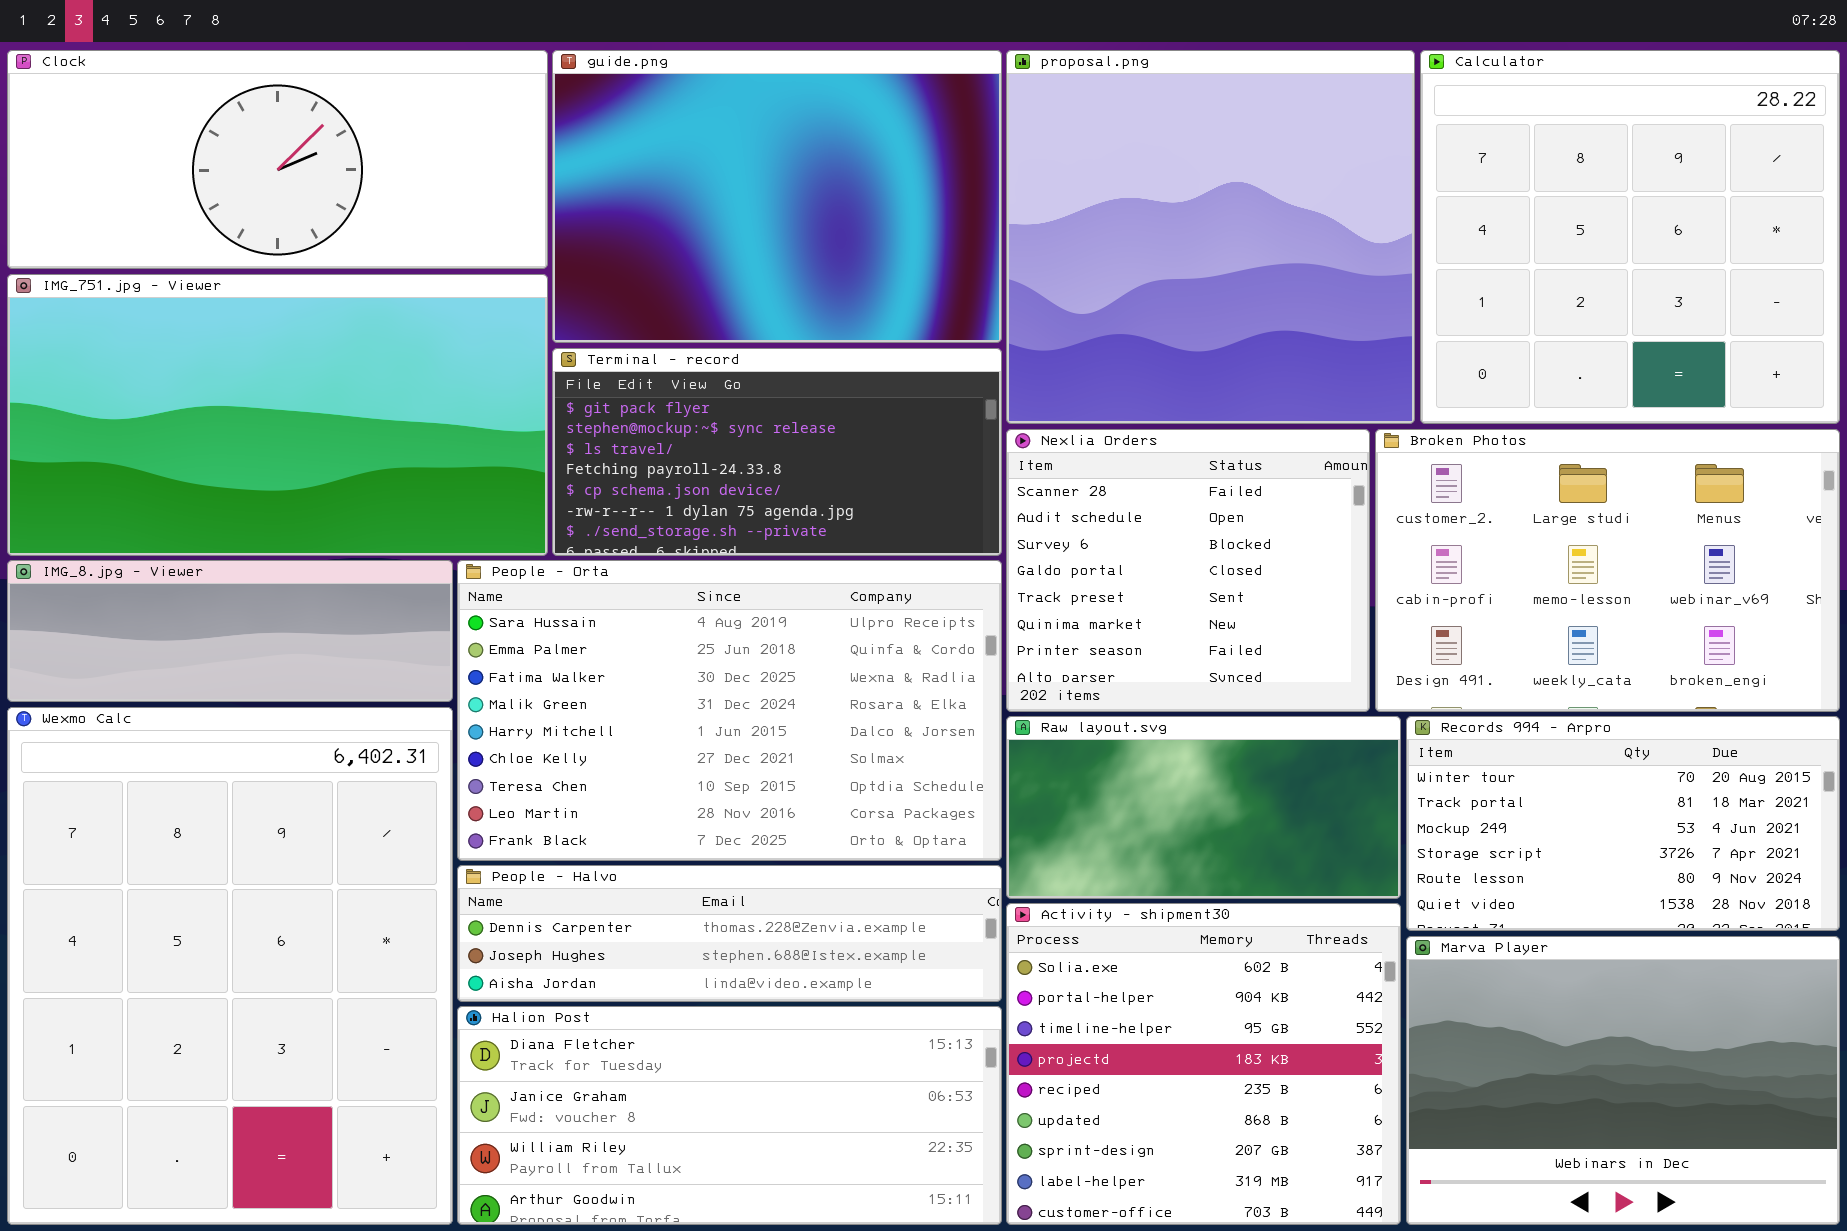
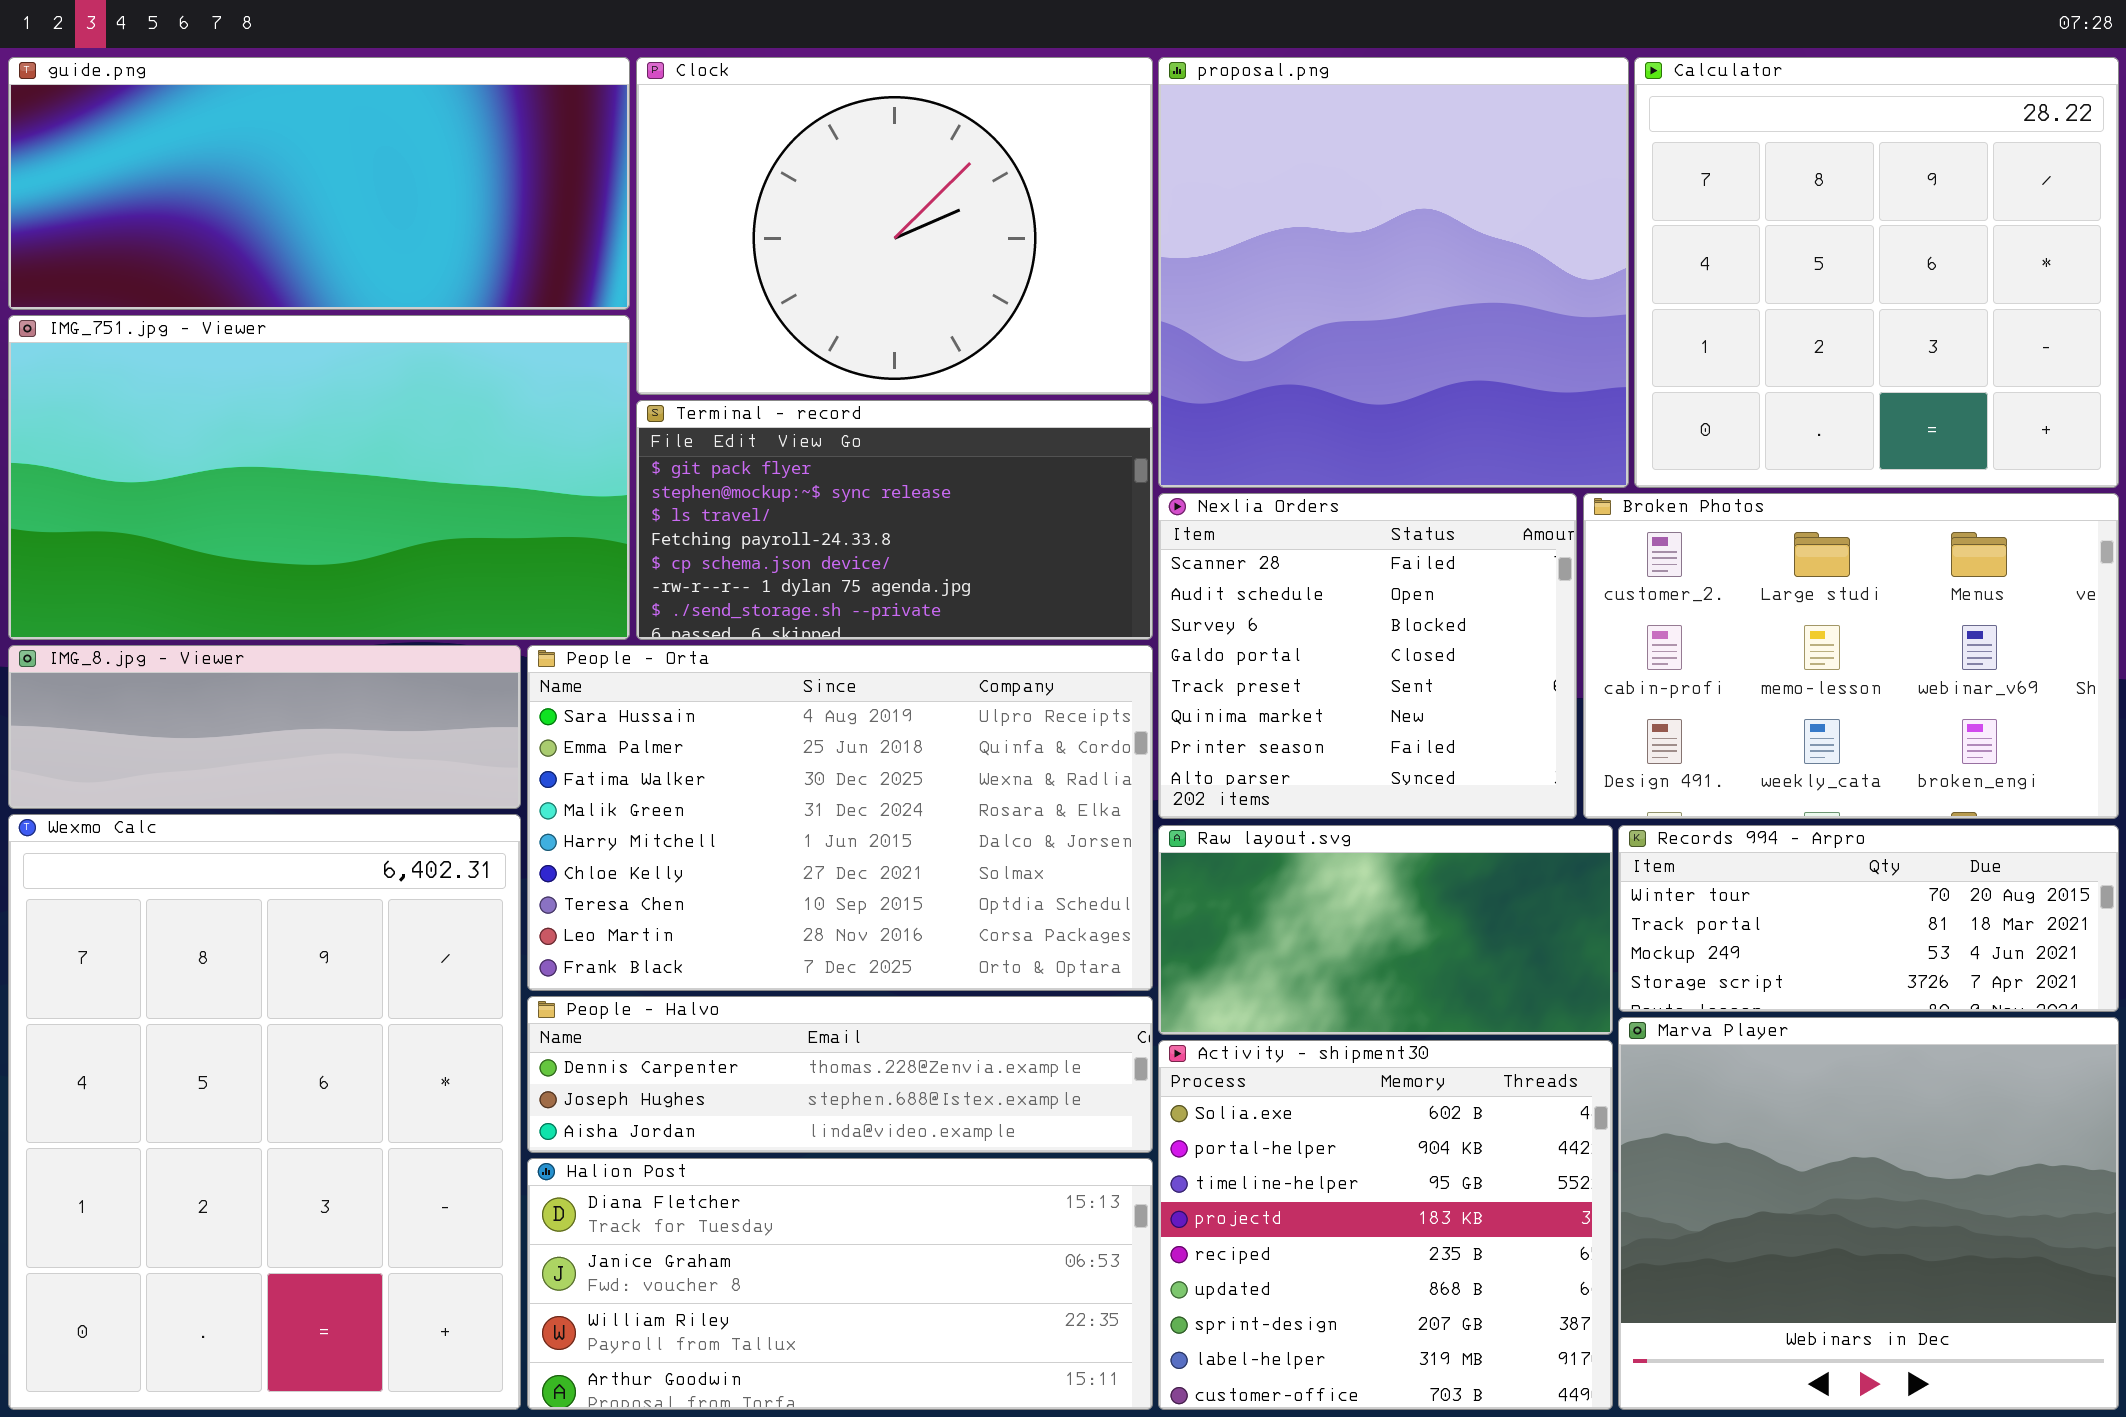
Clock: [7,50,548,269] -> [636,57,1153,395], moved, resized
guide.png: [552,50,1002,343] -> [8,57,630,310], moved, resized
Records 994 - Arpro: [1406,716,1840,931] -> [1618,825,2119,1012], resized
Marva Player: [1406,936,1840,1225] -> [1618,1017,2119,1410], resized

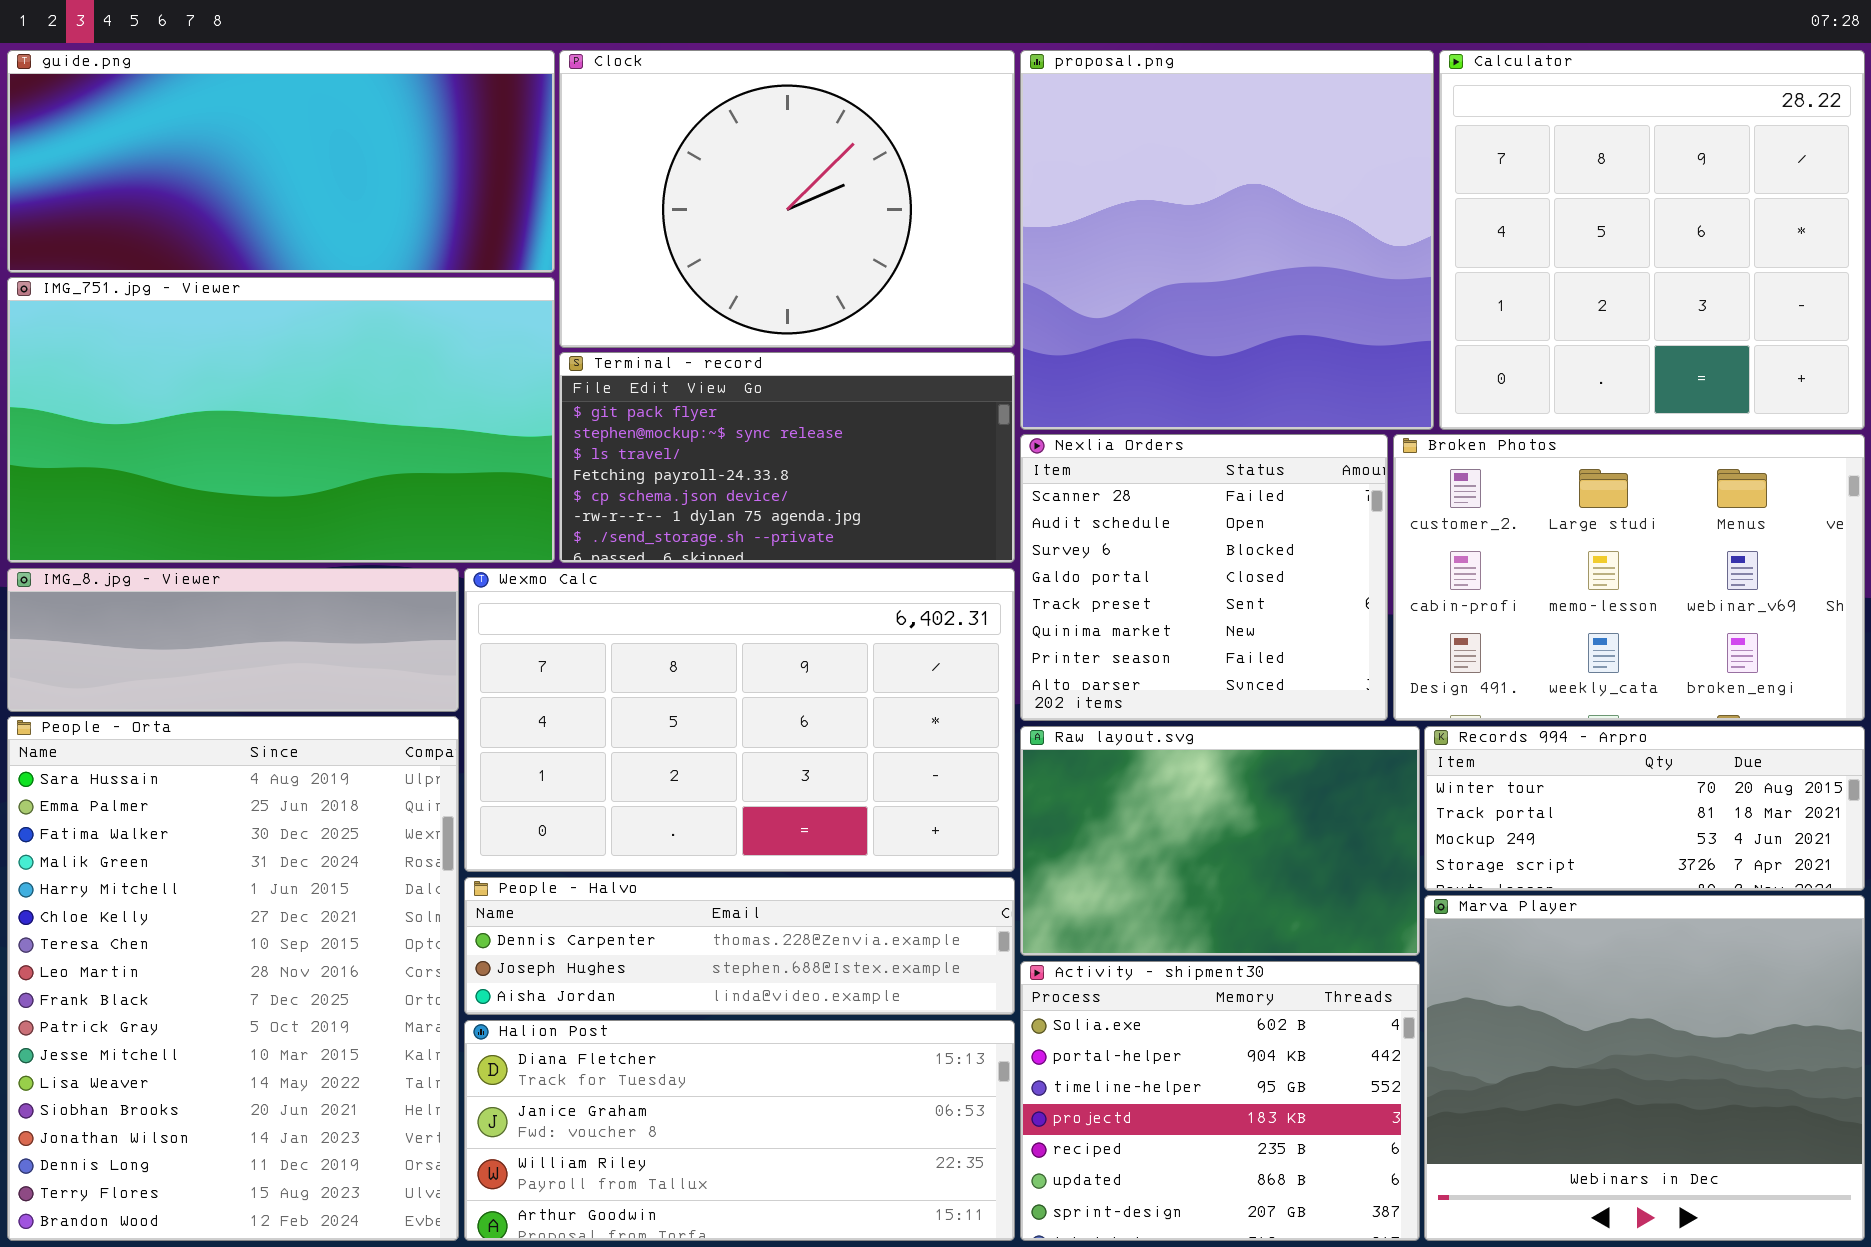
People - Orta: [527,645,1153,991] -> [7,716,459,1241], moved, resized
Wexmo Calc: [8,814,521,1410] -> [464,568,1015,872], moved, resized
Raw layout.svg: [1158,825,1613,1035] -> [1020,726,1420,956], resized
Activity - shipment30: [1158,1040,1613,1410] -> [1020,961,1420,1241], resized

